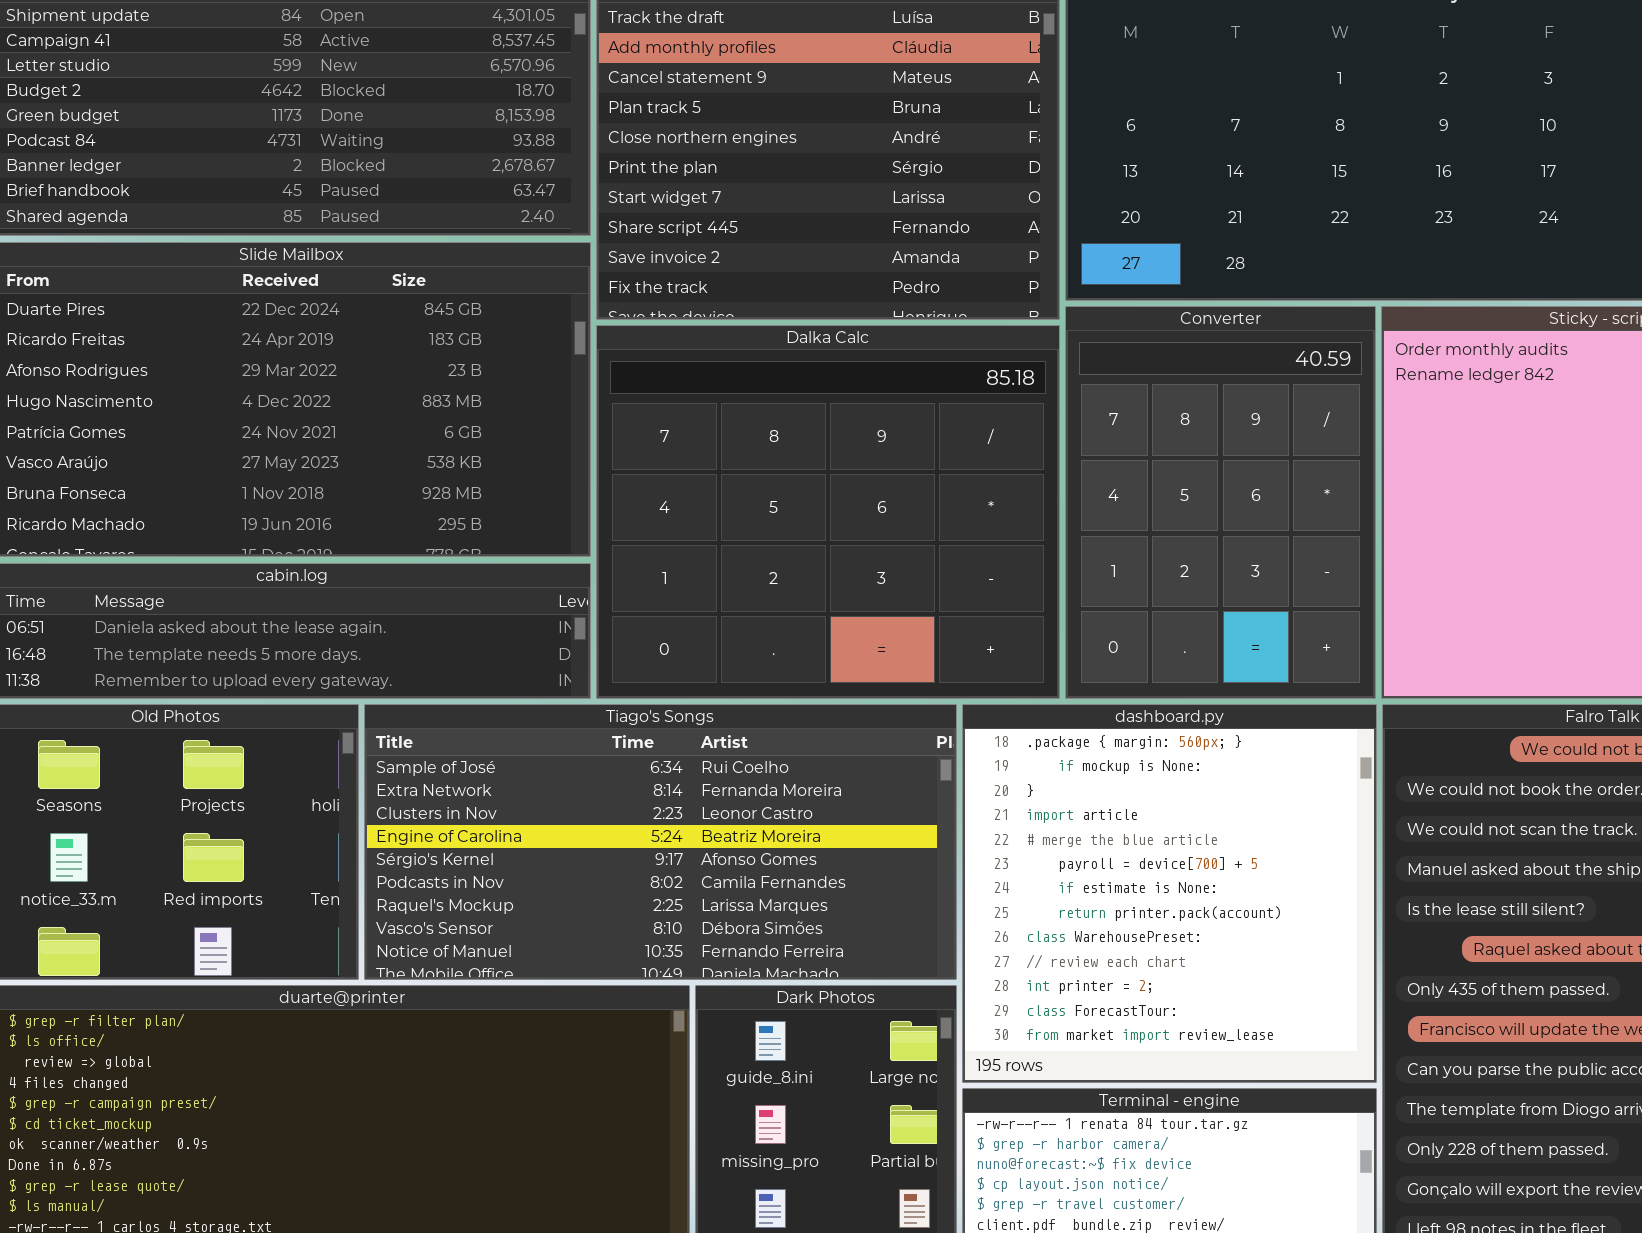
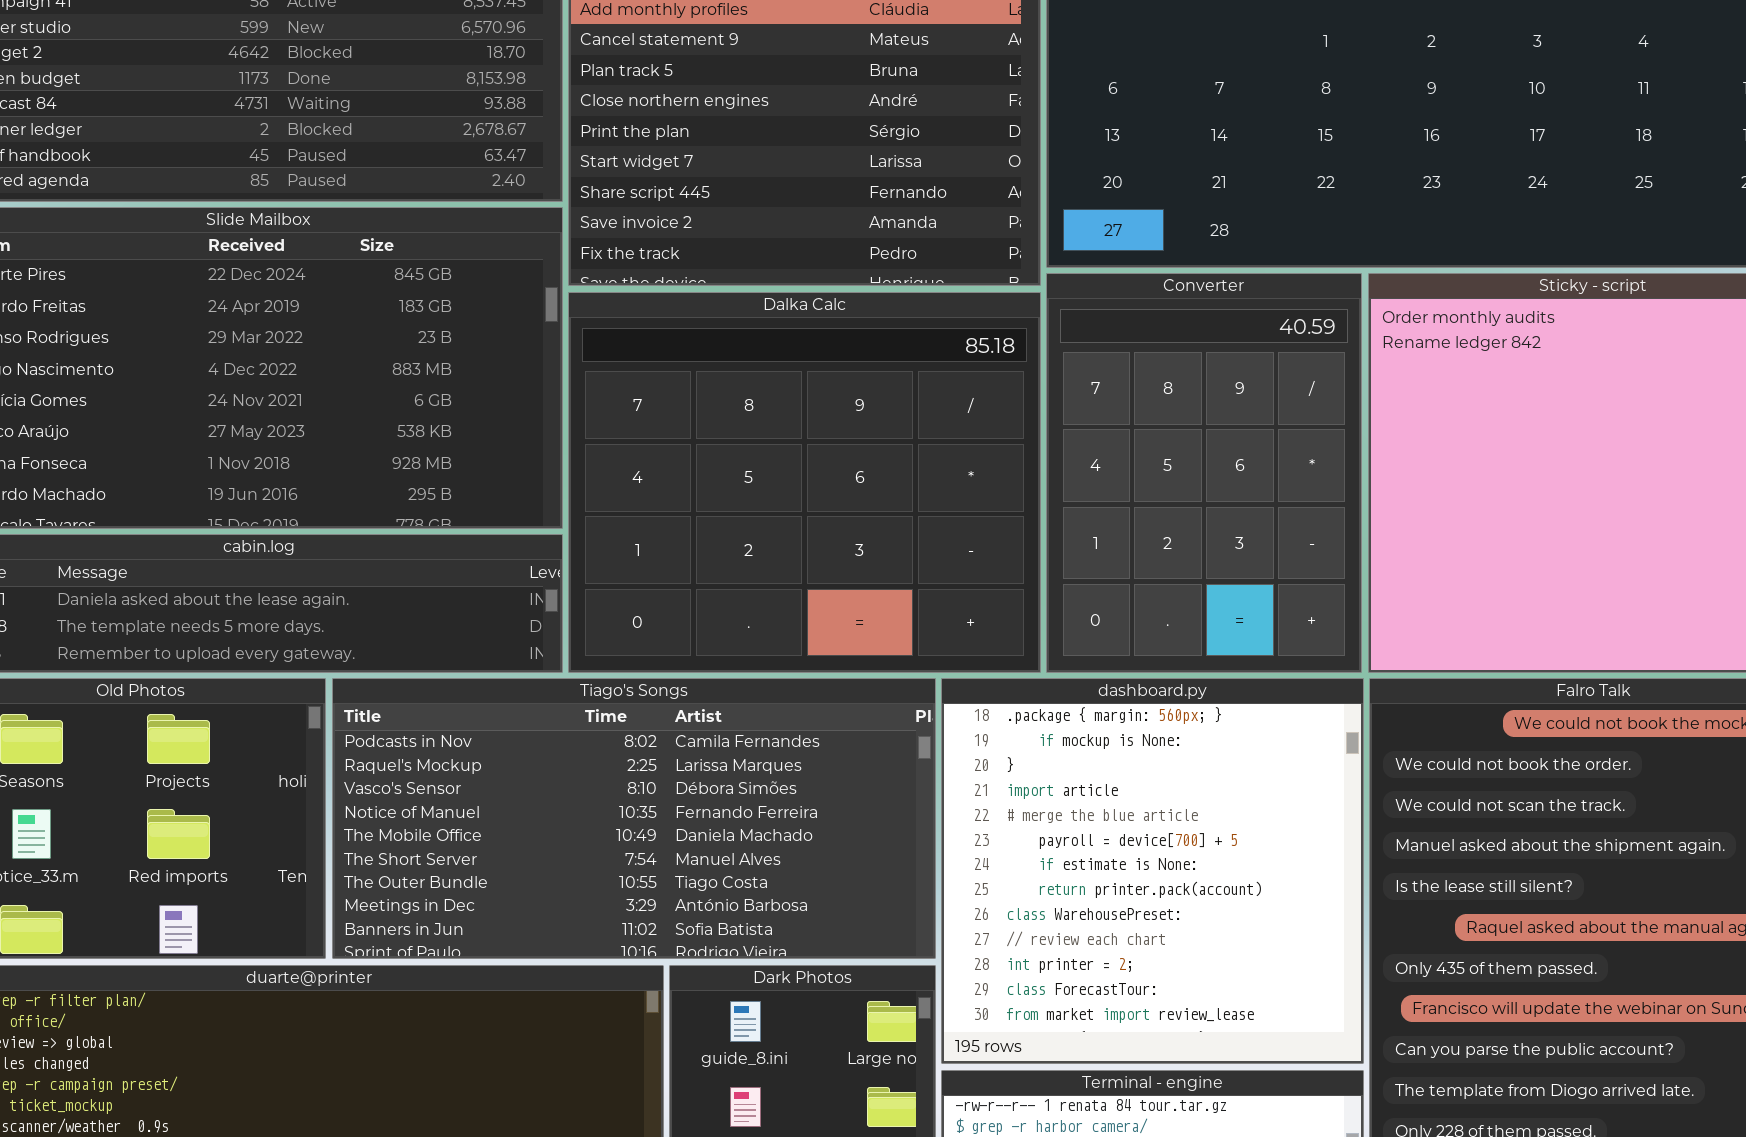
Tiago's Songs: [364,704,957,980] -> [332,678,936,959], scrolled down 5 rows

